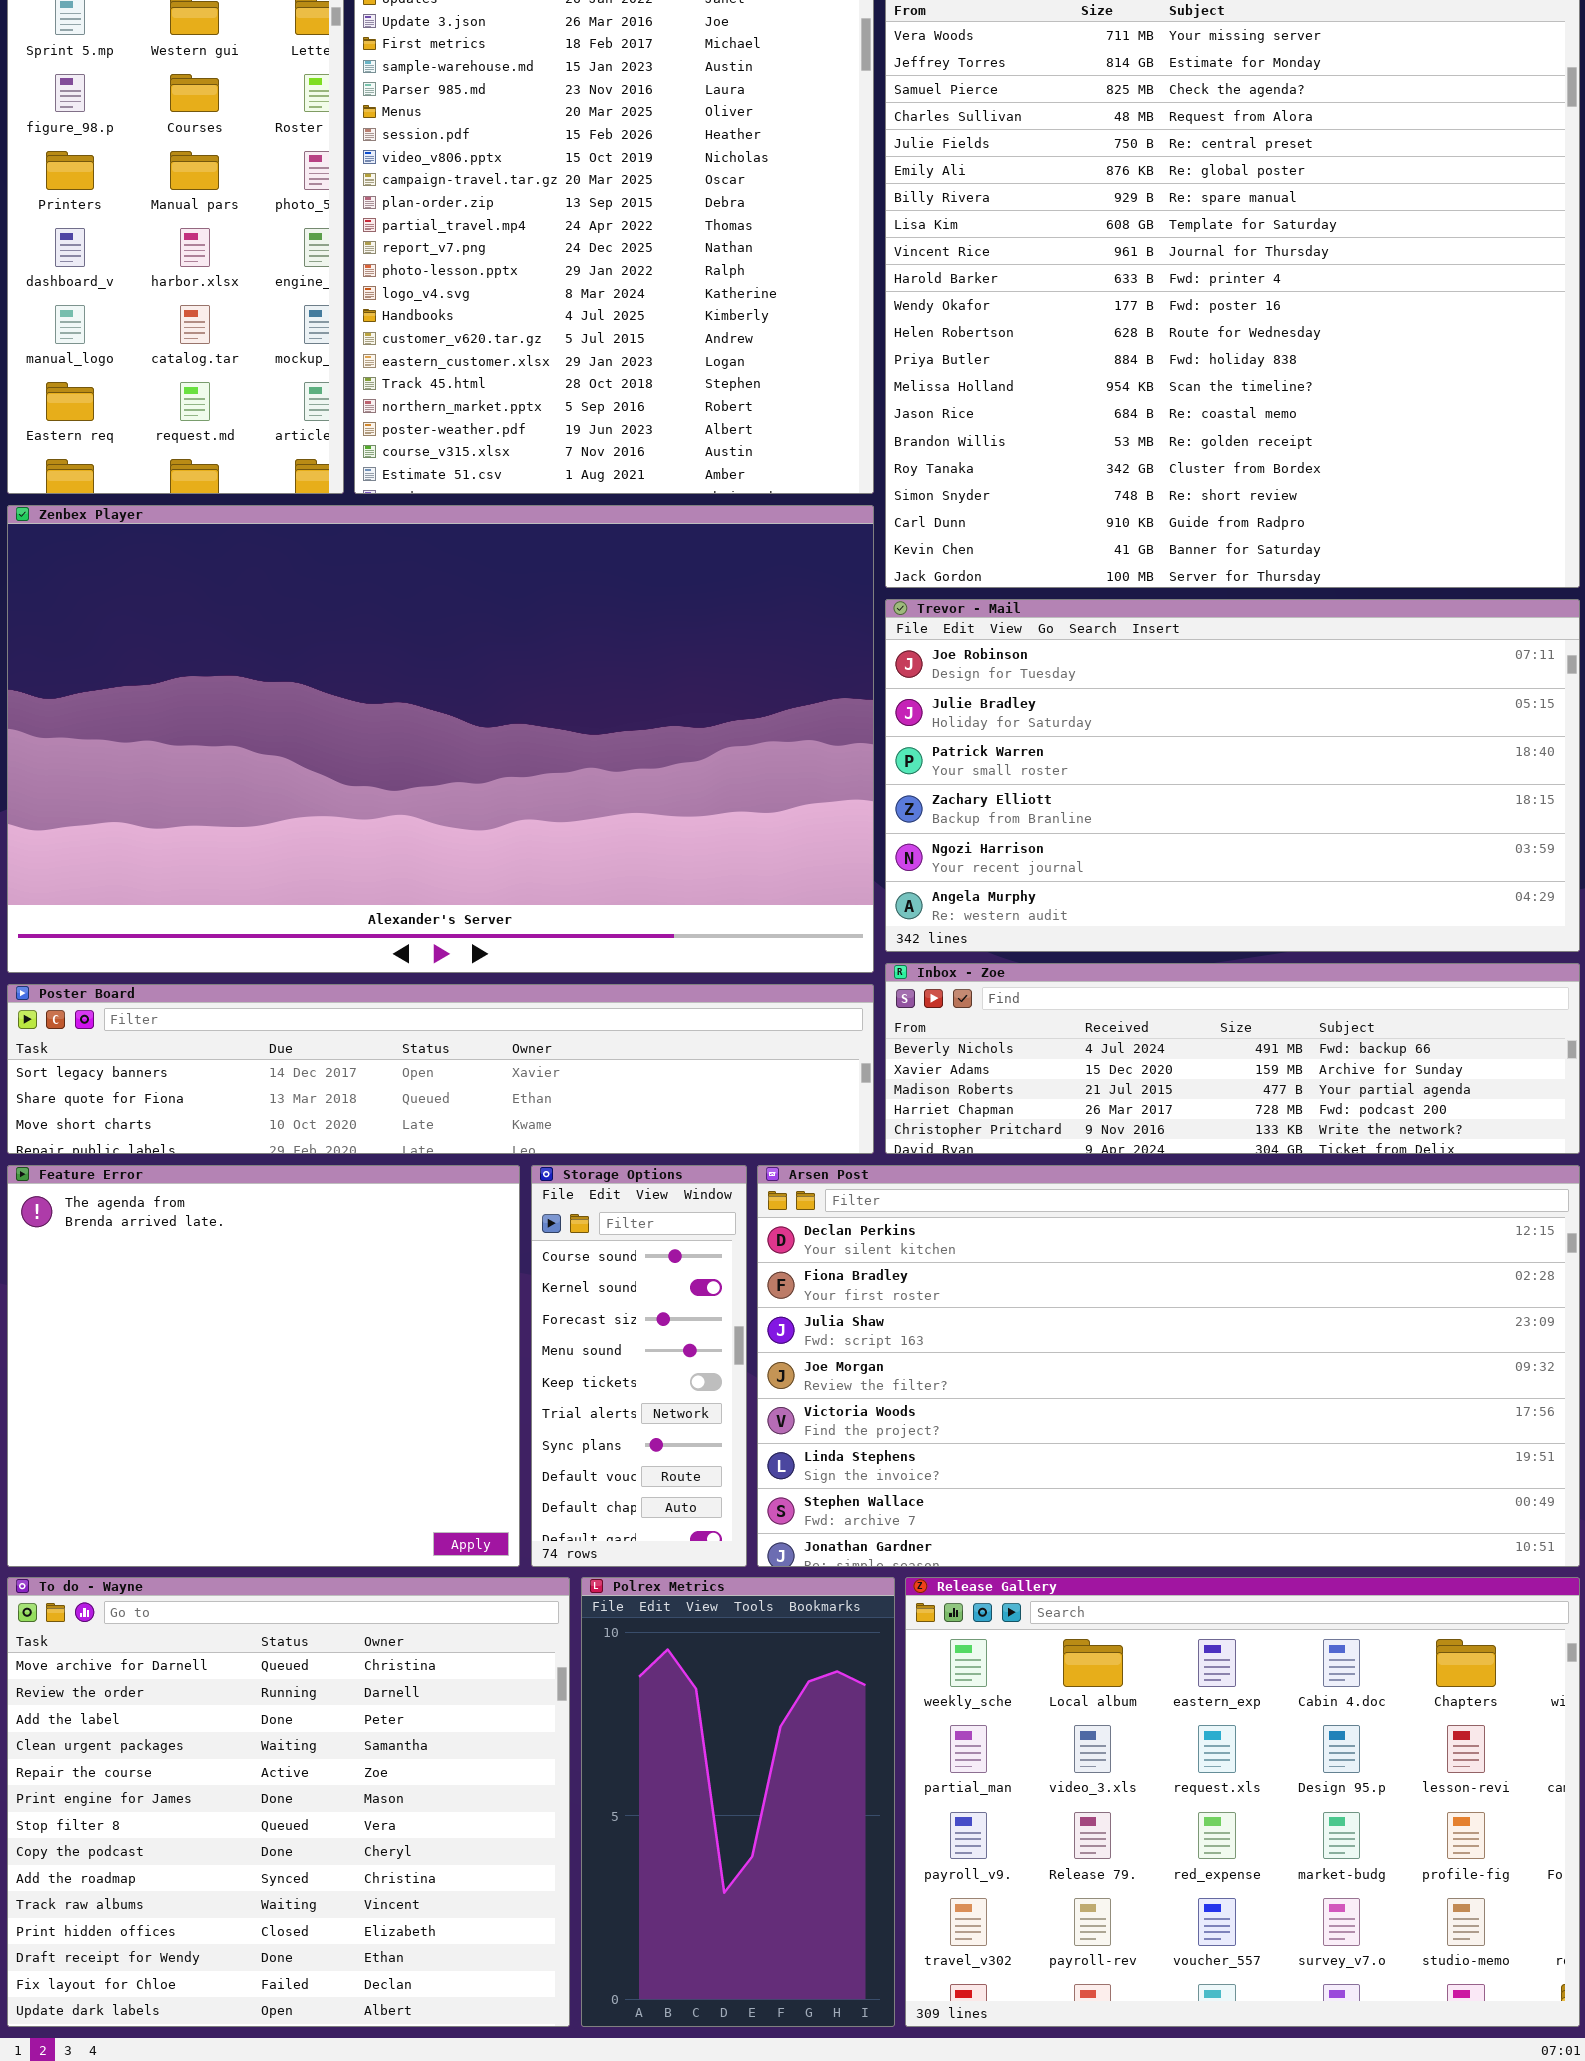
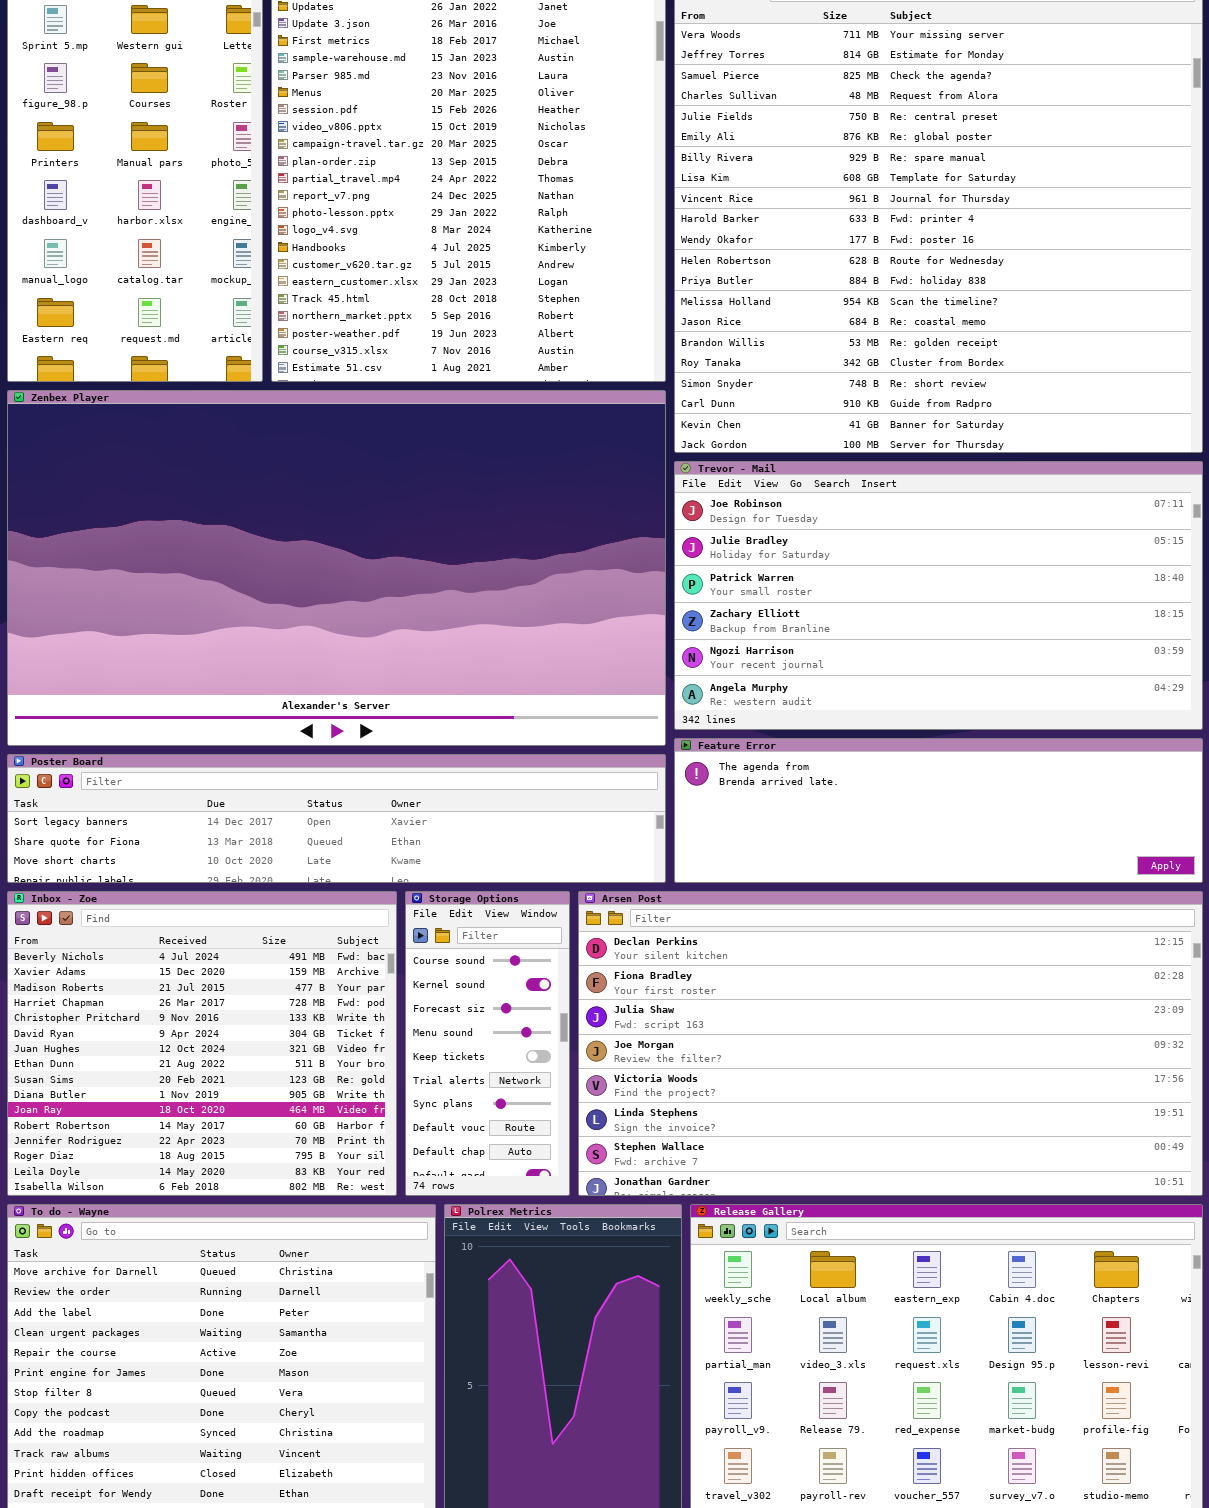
Inbox - Zoe: [885,963,1580,1154] -> [7,891,397,1196], moved, resized
Feature Error: [7,1165,520,1567] -> [674,738,1203,883], moved, resized

